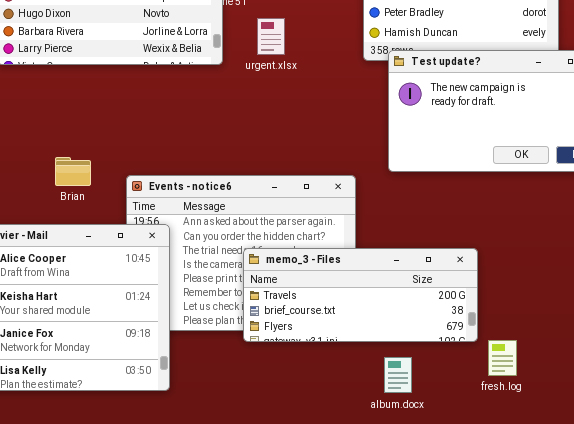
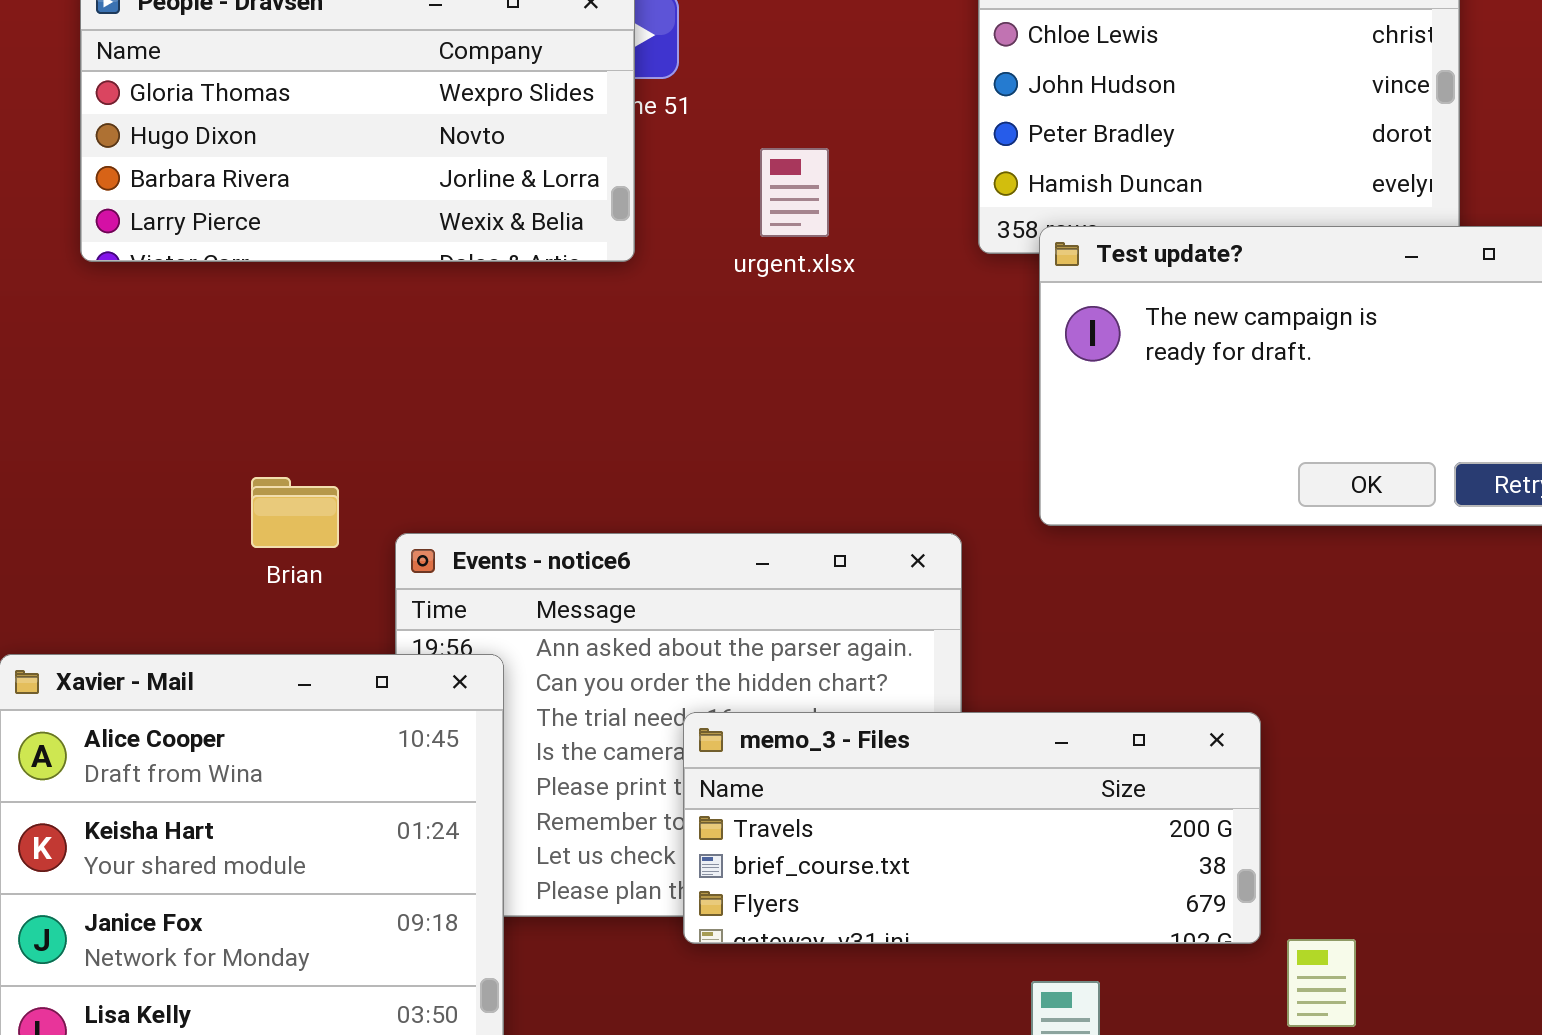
urgent.xlsx: [257,18,285,55] -> [760,148,829,237], moved
Brian: [55,157,91,186] -> [251,477,339,548], moved

